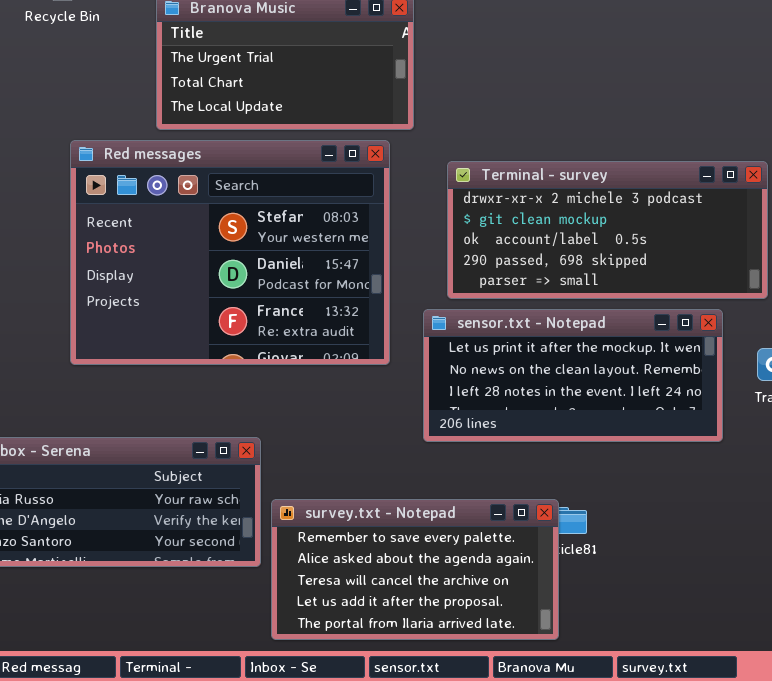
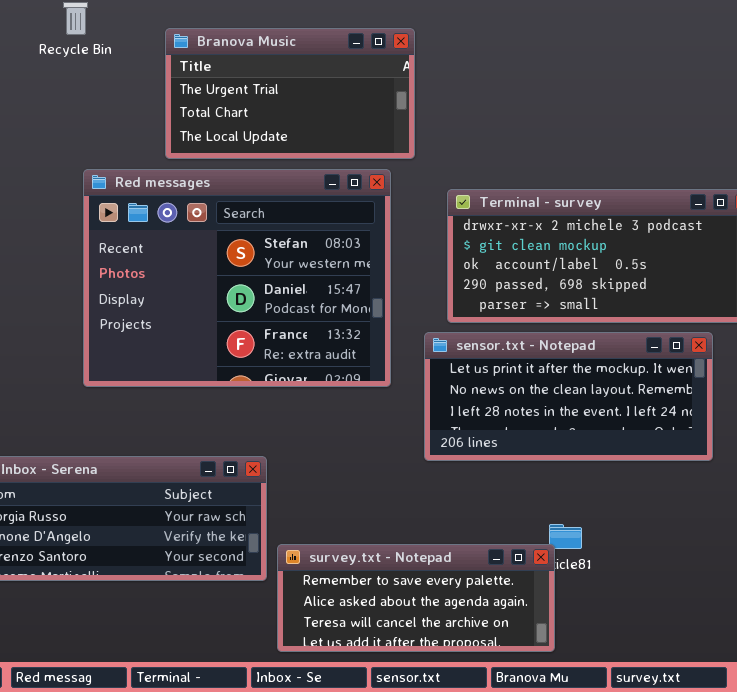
survey.txt - Notepad: [271,499,559,640] -> [277,544,555,652], resized

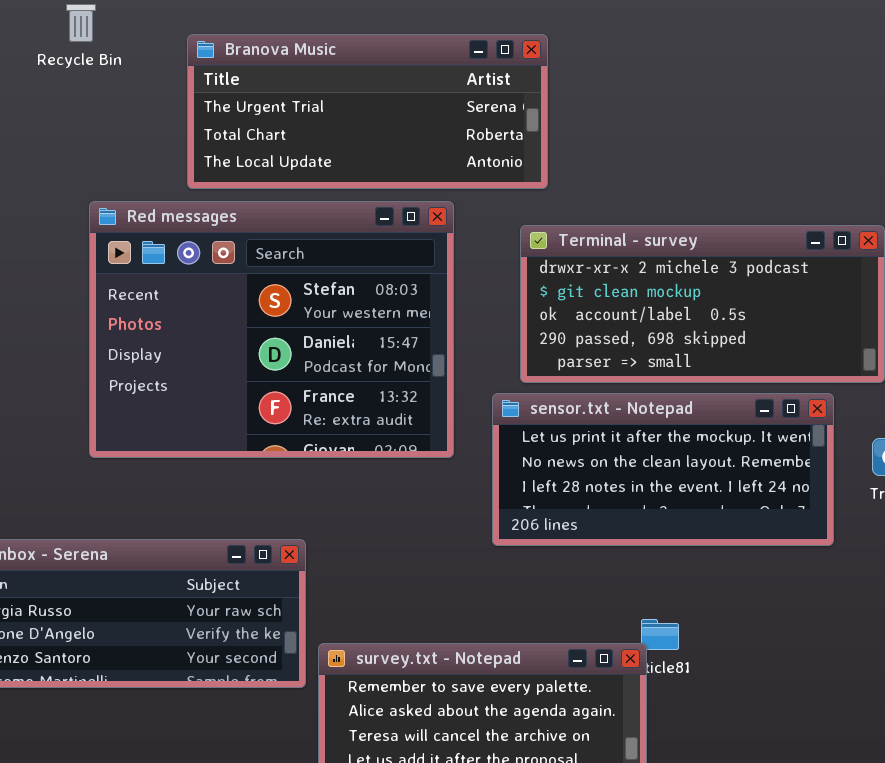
Branova Music: [165,28,415,159] -> [187,34,548,189], resized

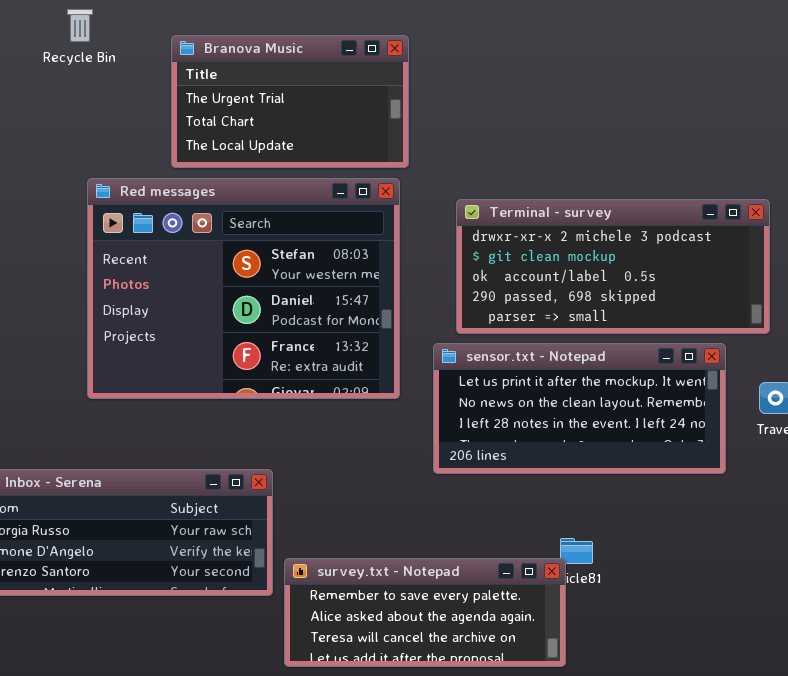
Branova Music: [187,34,548,189] -> [171,35,409,168], resized

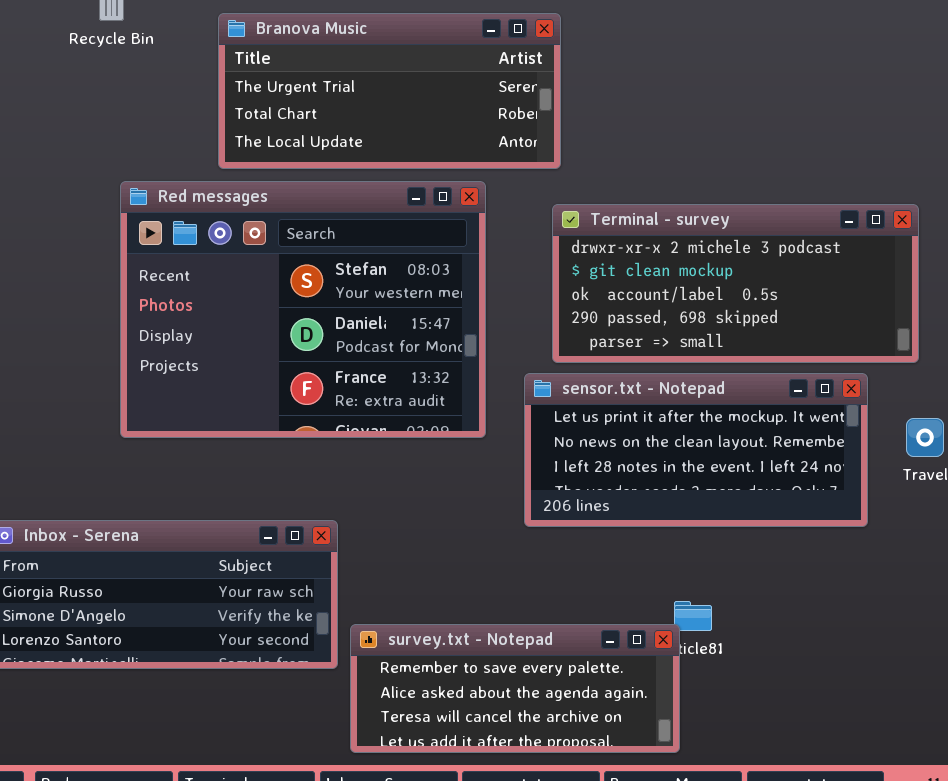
Branova Music: [171,35,409,168] -> [218,13,561,169], resized

